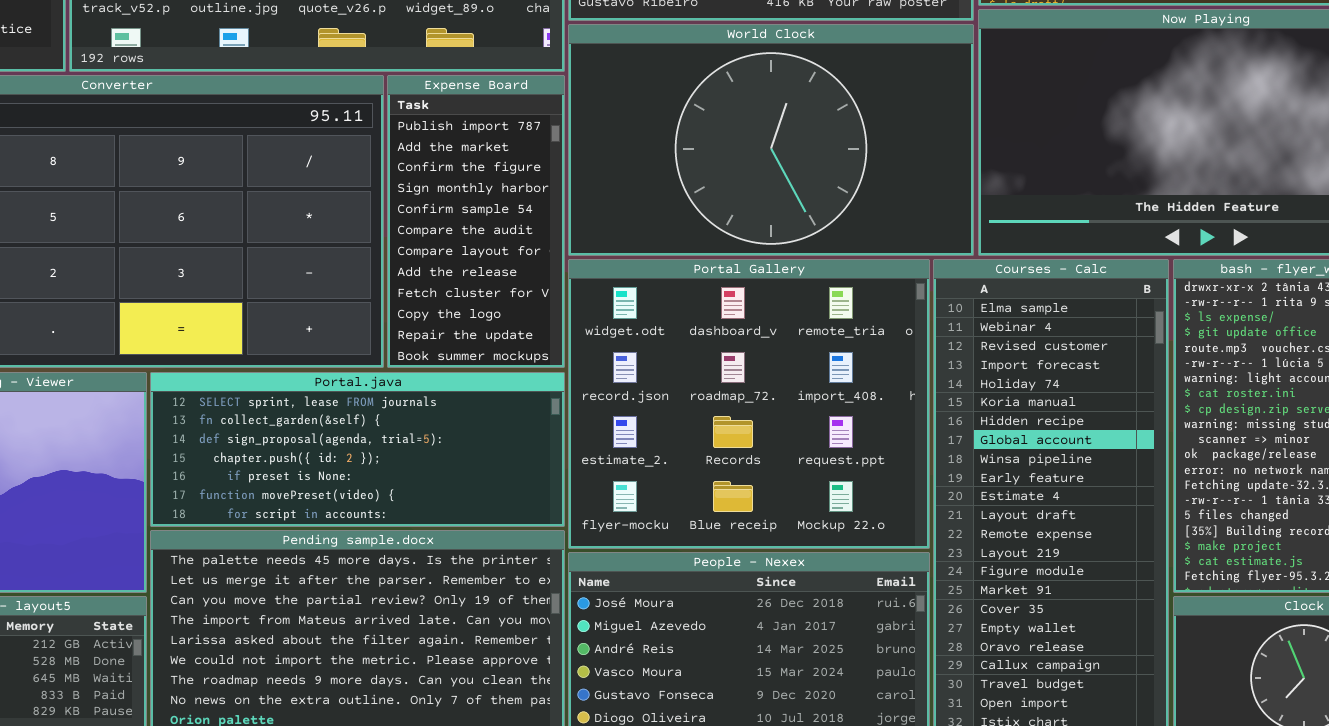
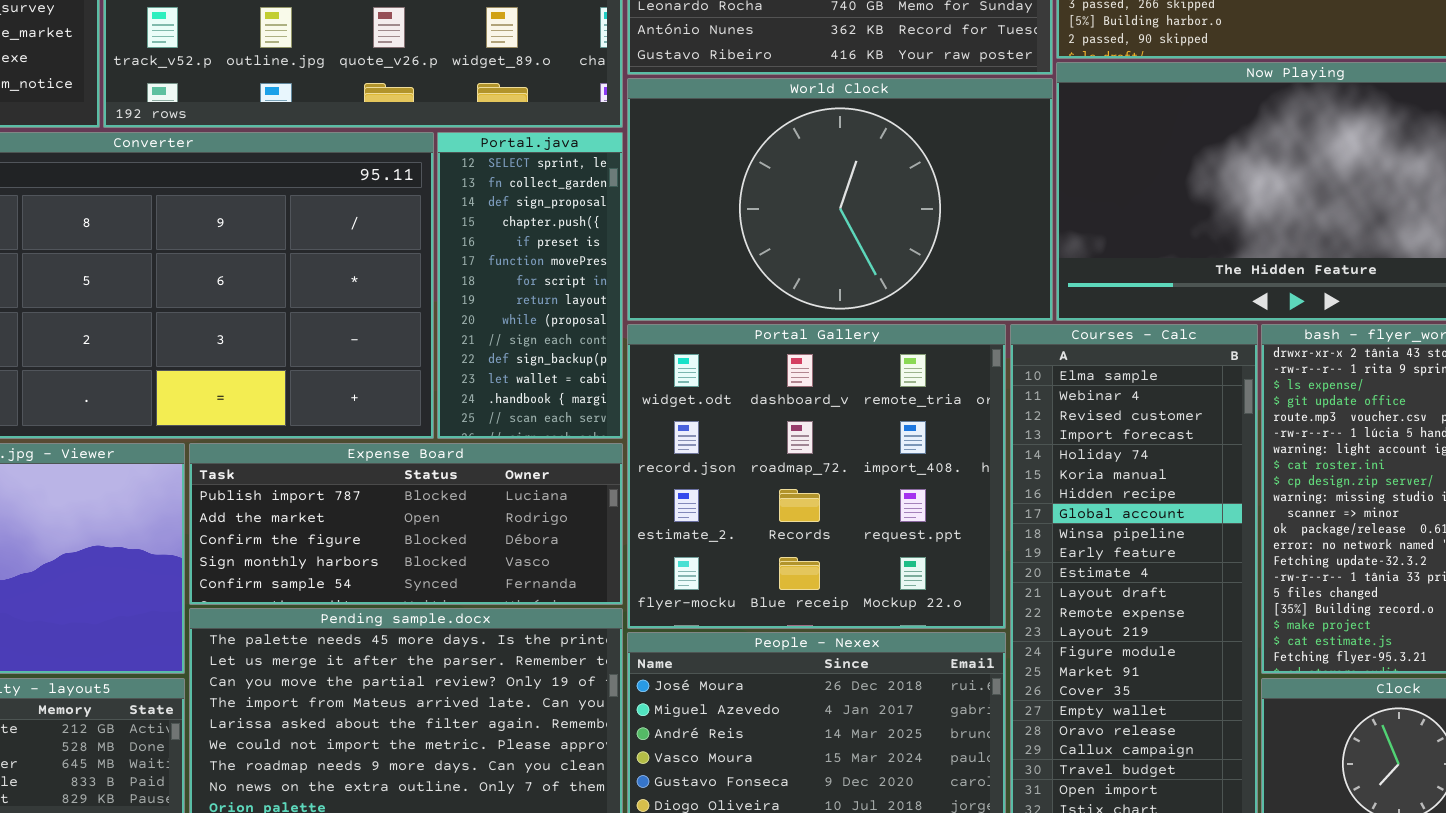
Expense Board: [387,75,565,368] -> [189,443,623,605], moved, resized
Portal.java: [150,372,565,527] -> [437,132,623,439], moved, resized

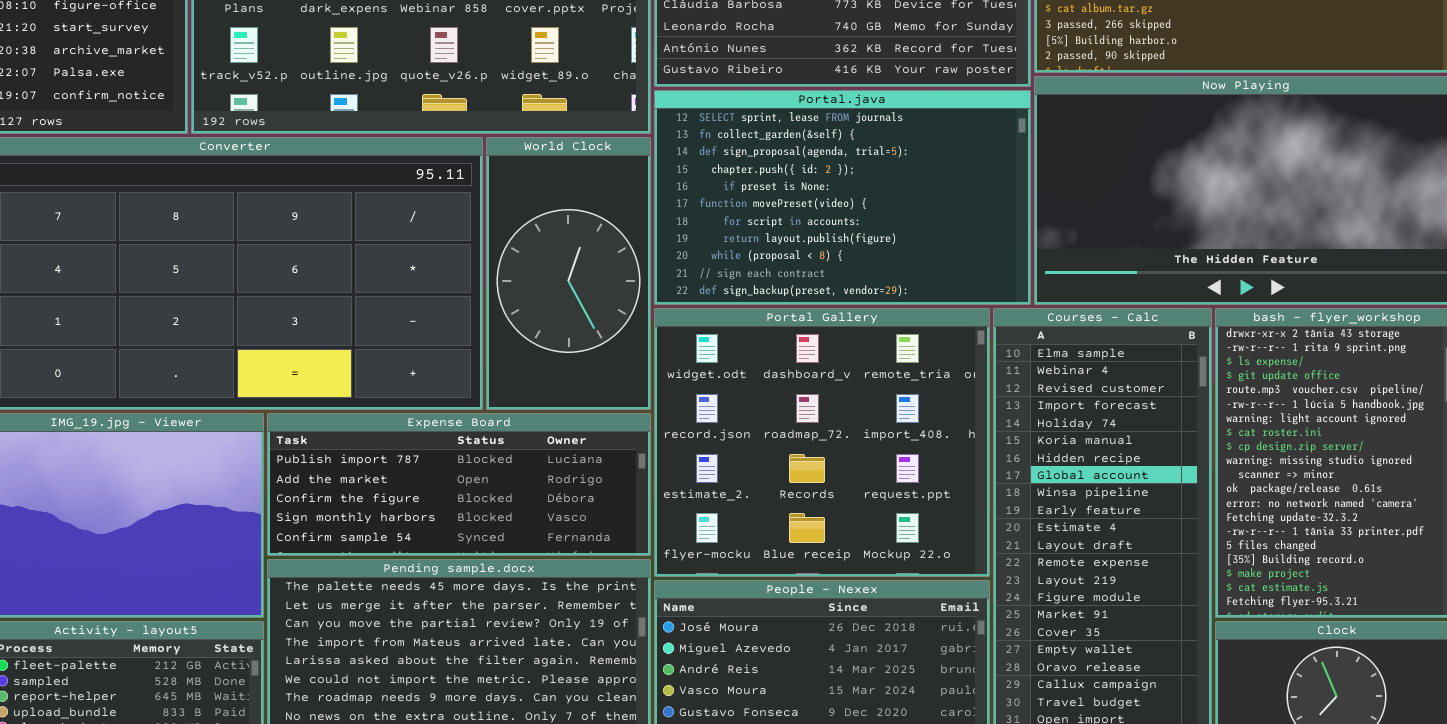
World Clock: [627,78,1053,321] -> [486,137,651,410], moved, resized
Portal.java: [437,132,623,439] -> [654,90,1031,305], moved, resized

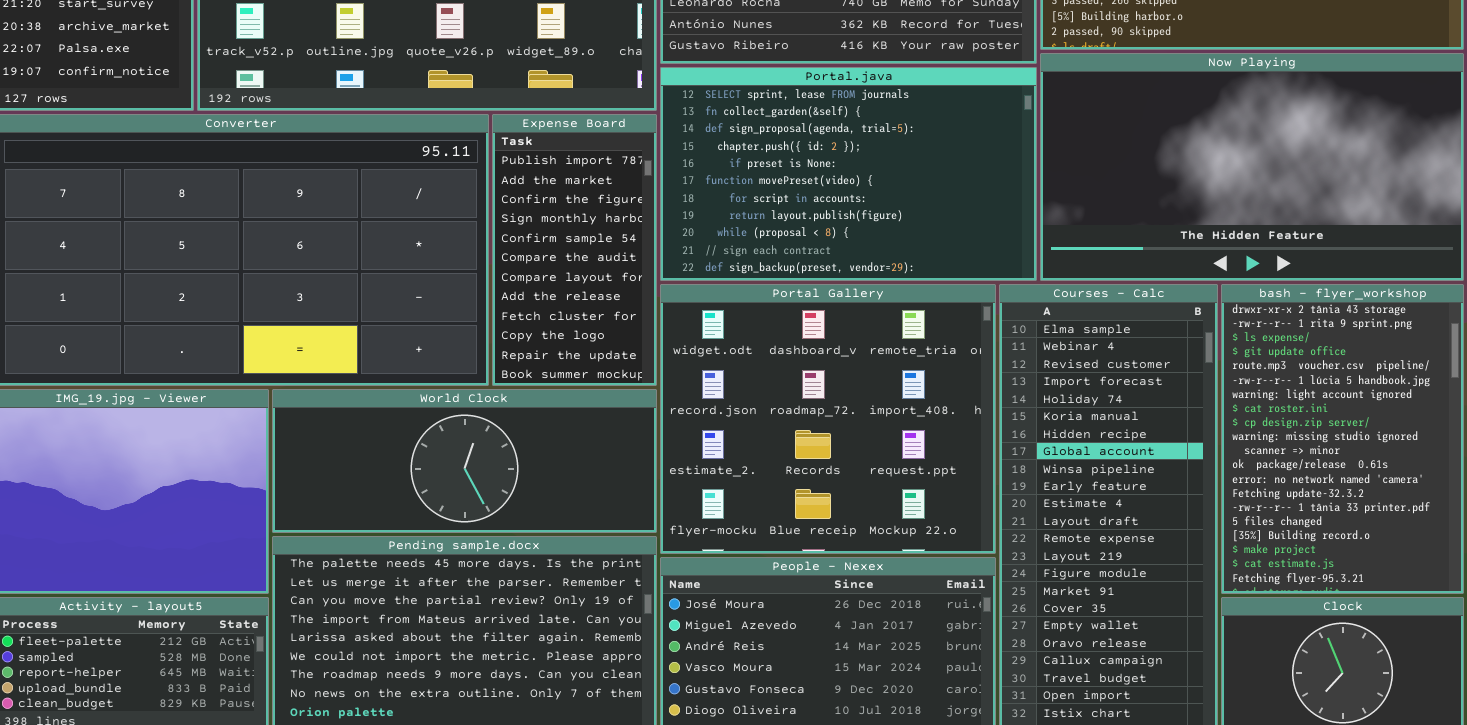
World Clock: [486,137,651,410] -> [272,389,657,533], moved, resized
Expense Board: [267,413,651,556] -> [492,114,657,386], moved, resized

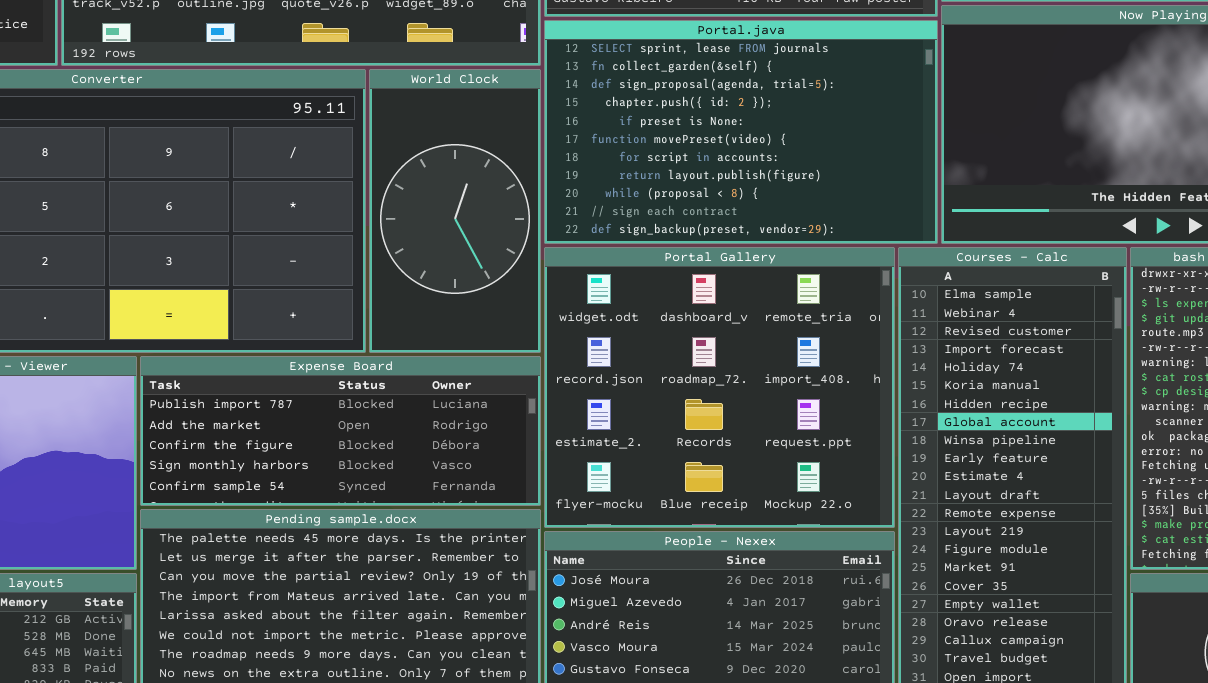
Expense Board: [492,114,657,386] -> [140,356,541,506], moved, resized
World Clock: [272,389,657,533] -> [369,69,541,353], moved, resized

